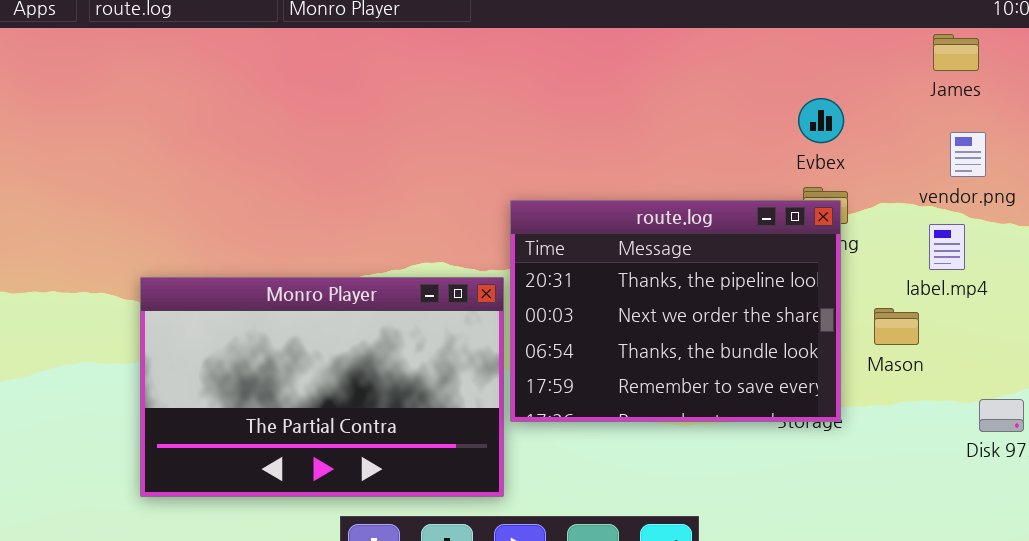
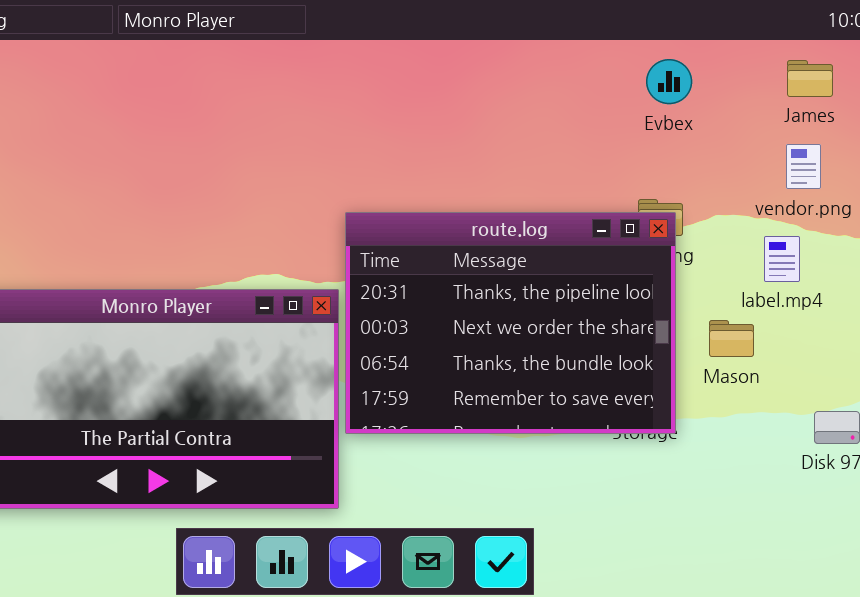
James: [933,34,979,71] -> [787,60,833,97], moved
Evbex: [798,98,844,143] -> [646,59,692,104], moved

